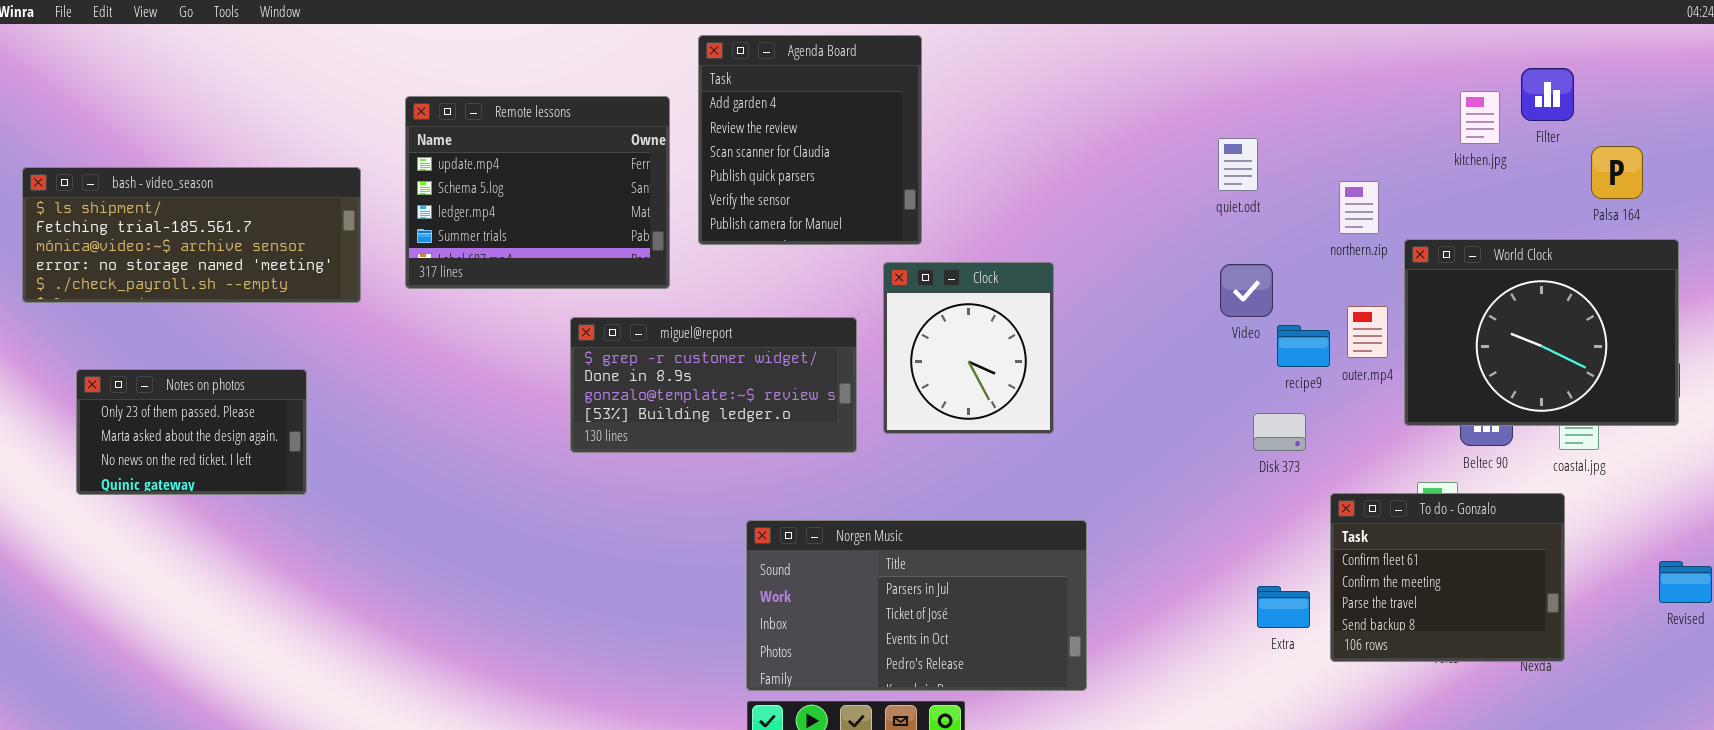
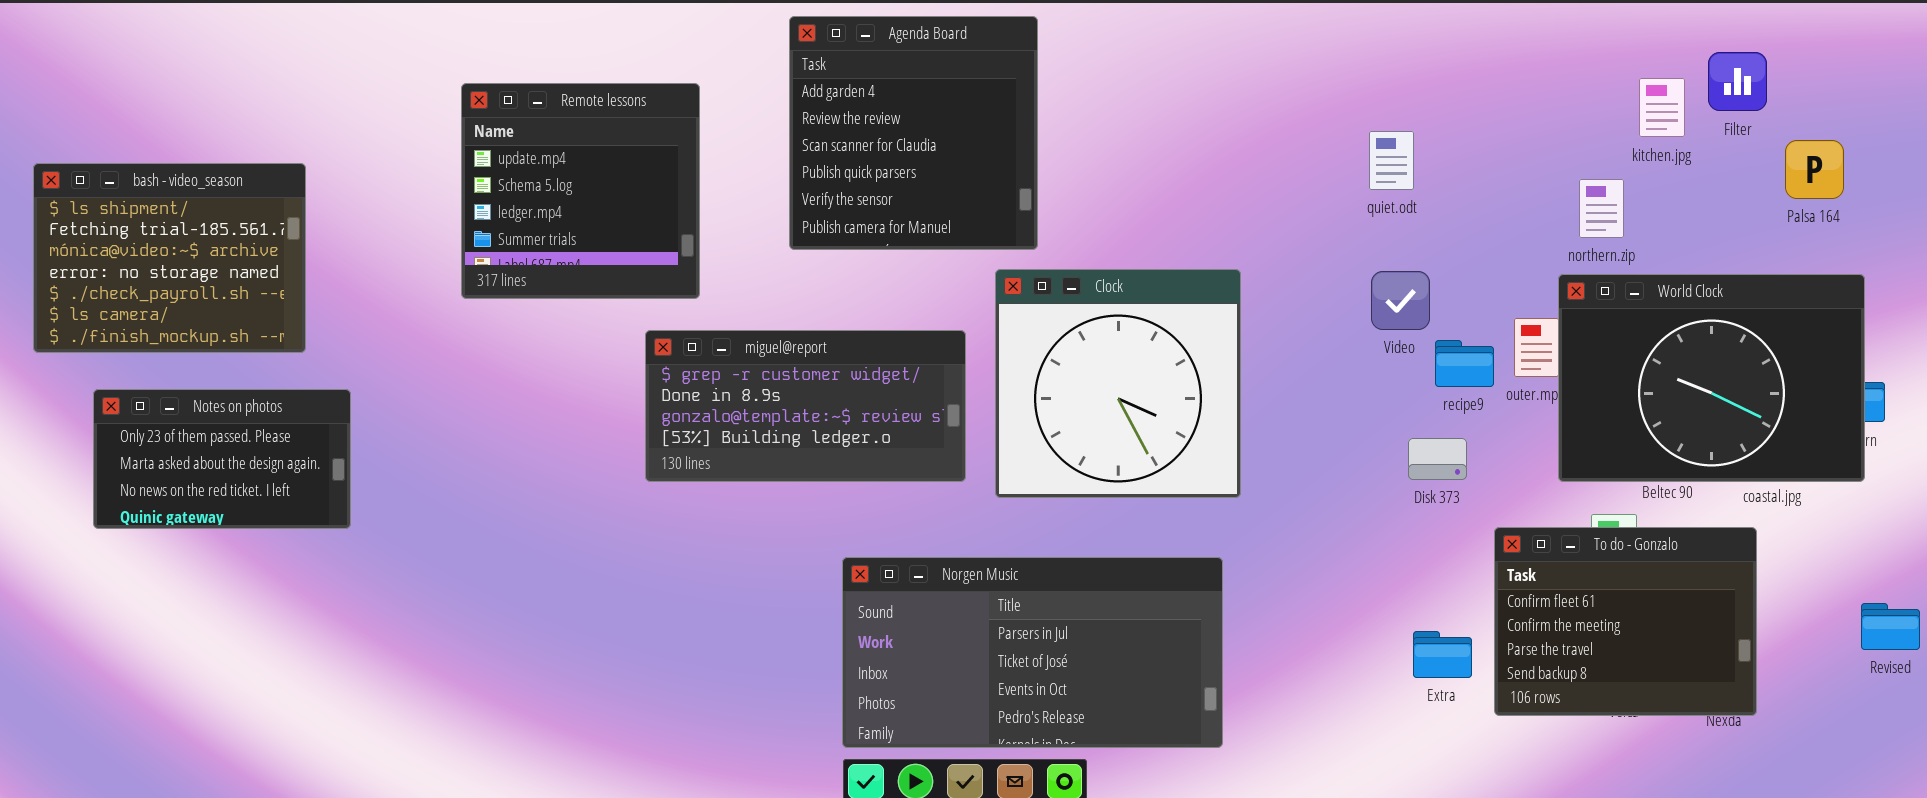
Remote lessons: [405,96,670,289] -> [461,83,700,299], resized
bash - video_season: [22,167,361,303] -> [33,163,306,353], resized
northern.zip: [1339,181,1379,234] -> [1579,179,1624,238], moved
World Clock: [1404,239,1679,426] -> [1558,274,1865,482], moved
Clock: [883,262,1054,434] -> [995,269,1241,498], resized

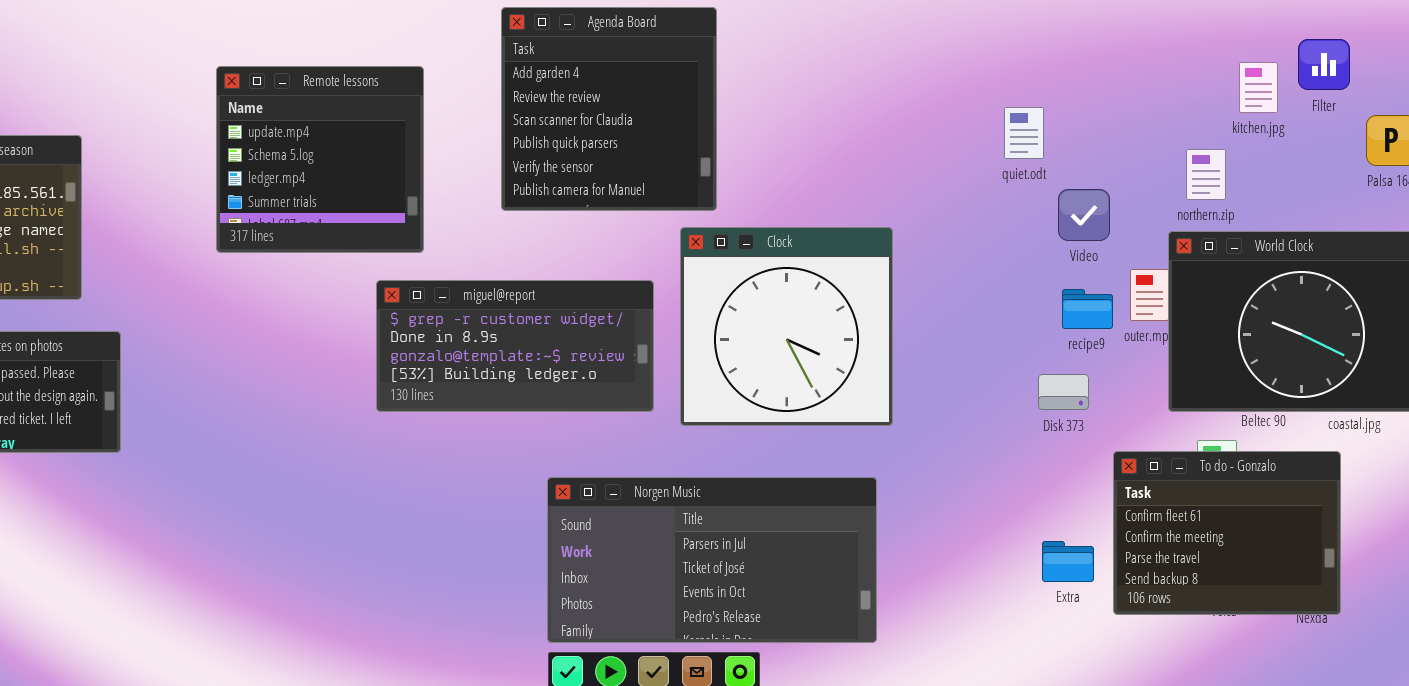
Video: [1371,271,1430,330] -> [1058,189,1110,241], moved

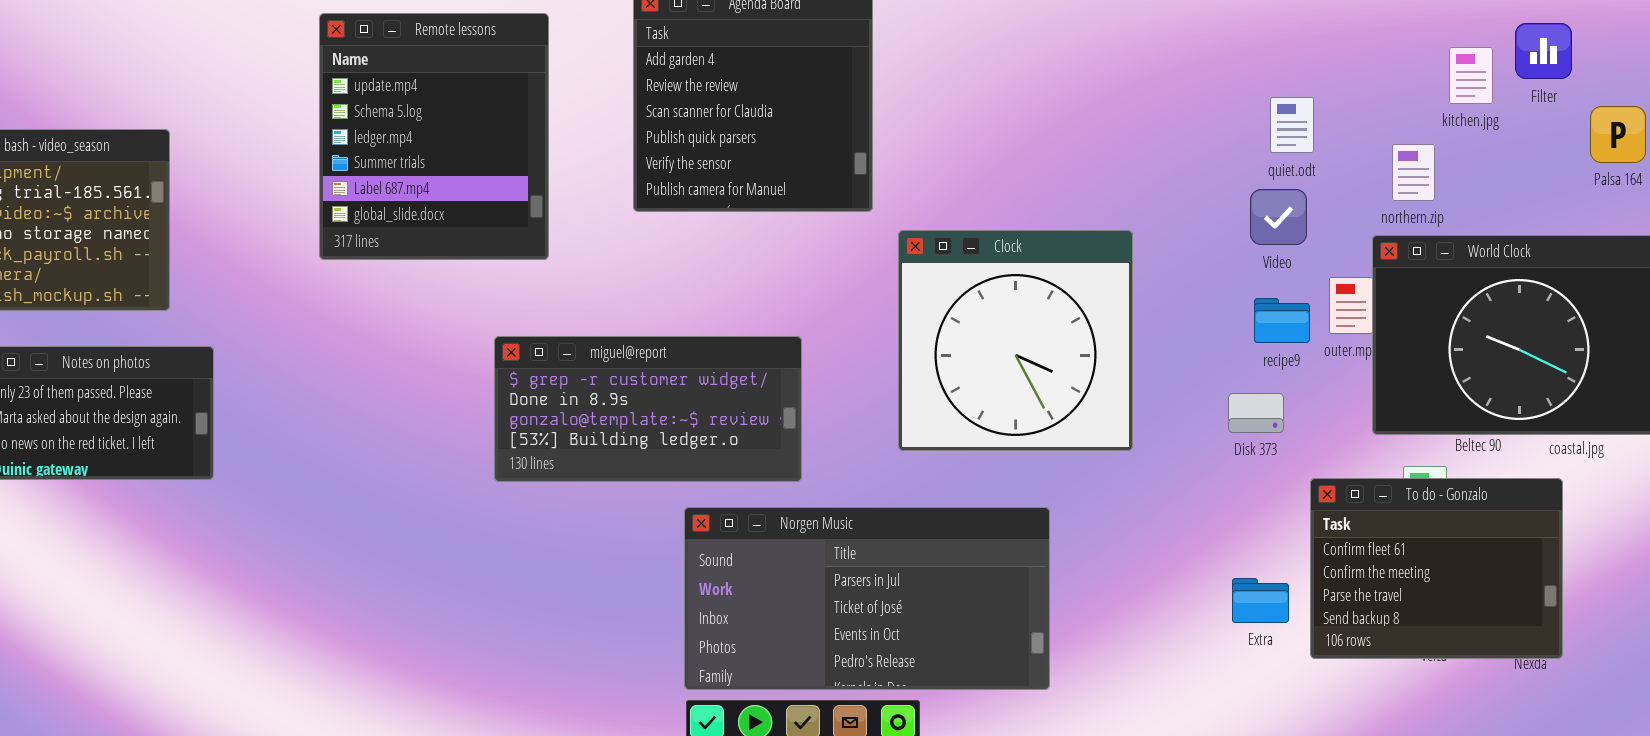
Remote lessons: [216,66,424,253] -> [319,13,549,260], resized
quiet.odt: [1004,107,1044,159] -> [1270,97,1314,153], moved
Clock: [680,227,893,426] -> [898,230,1133,451], moved
miguel@report: [376,280,654,412] -> [494,336,802,482], moved

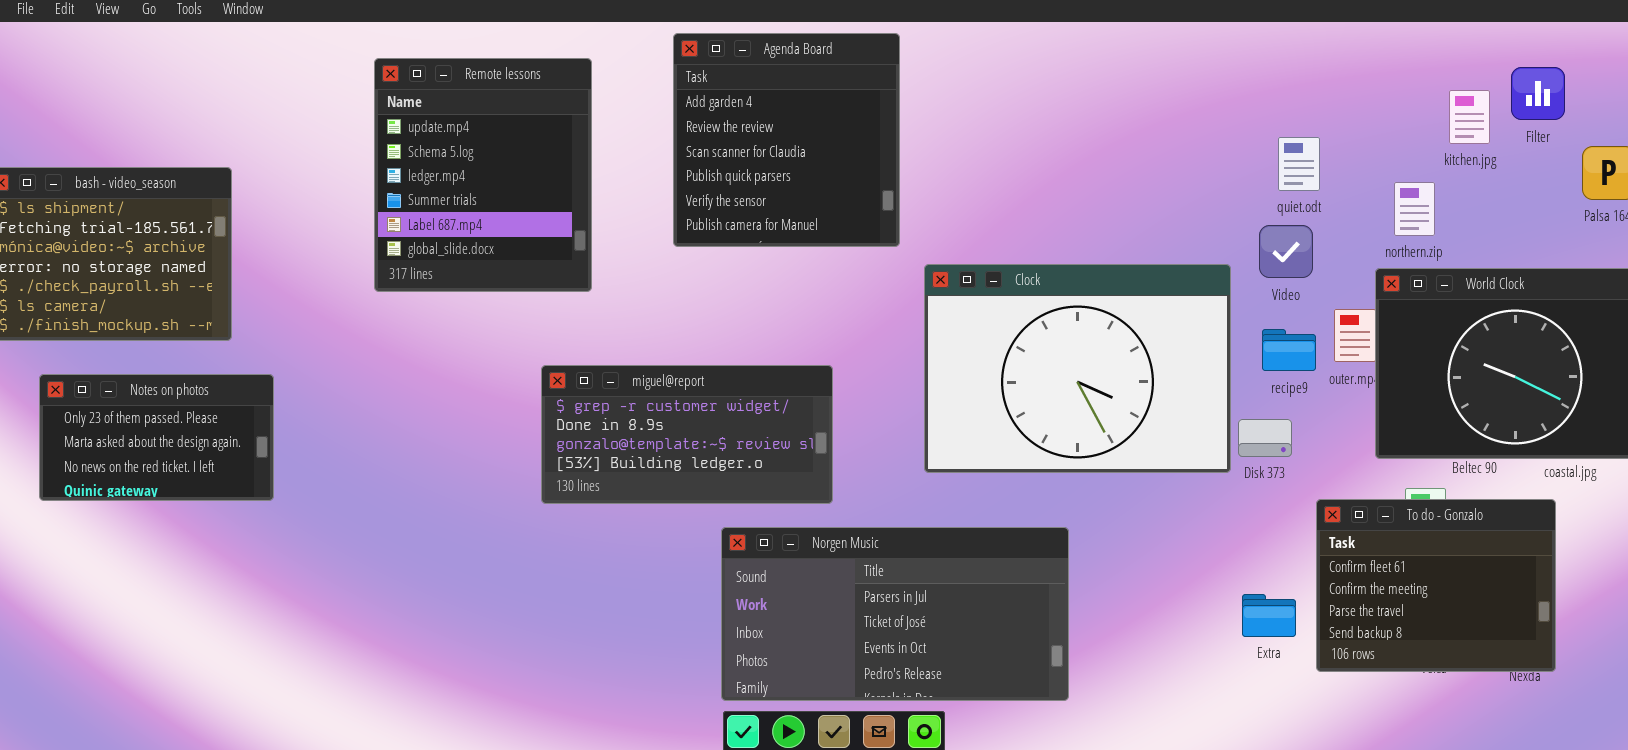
Clock: [898,230,1133,451] -> [924,264,1231,473], resized

